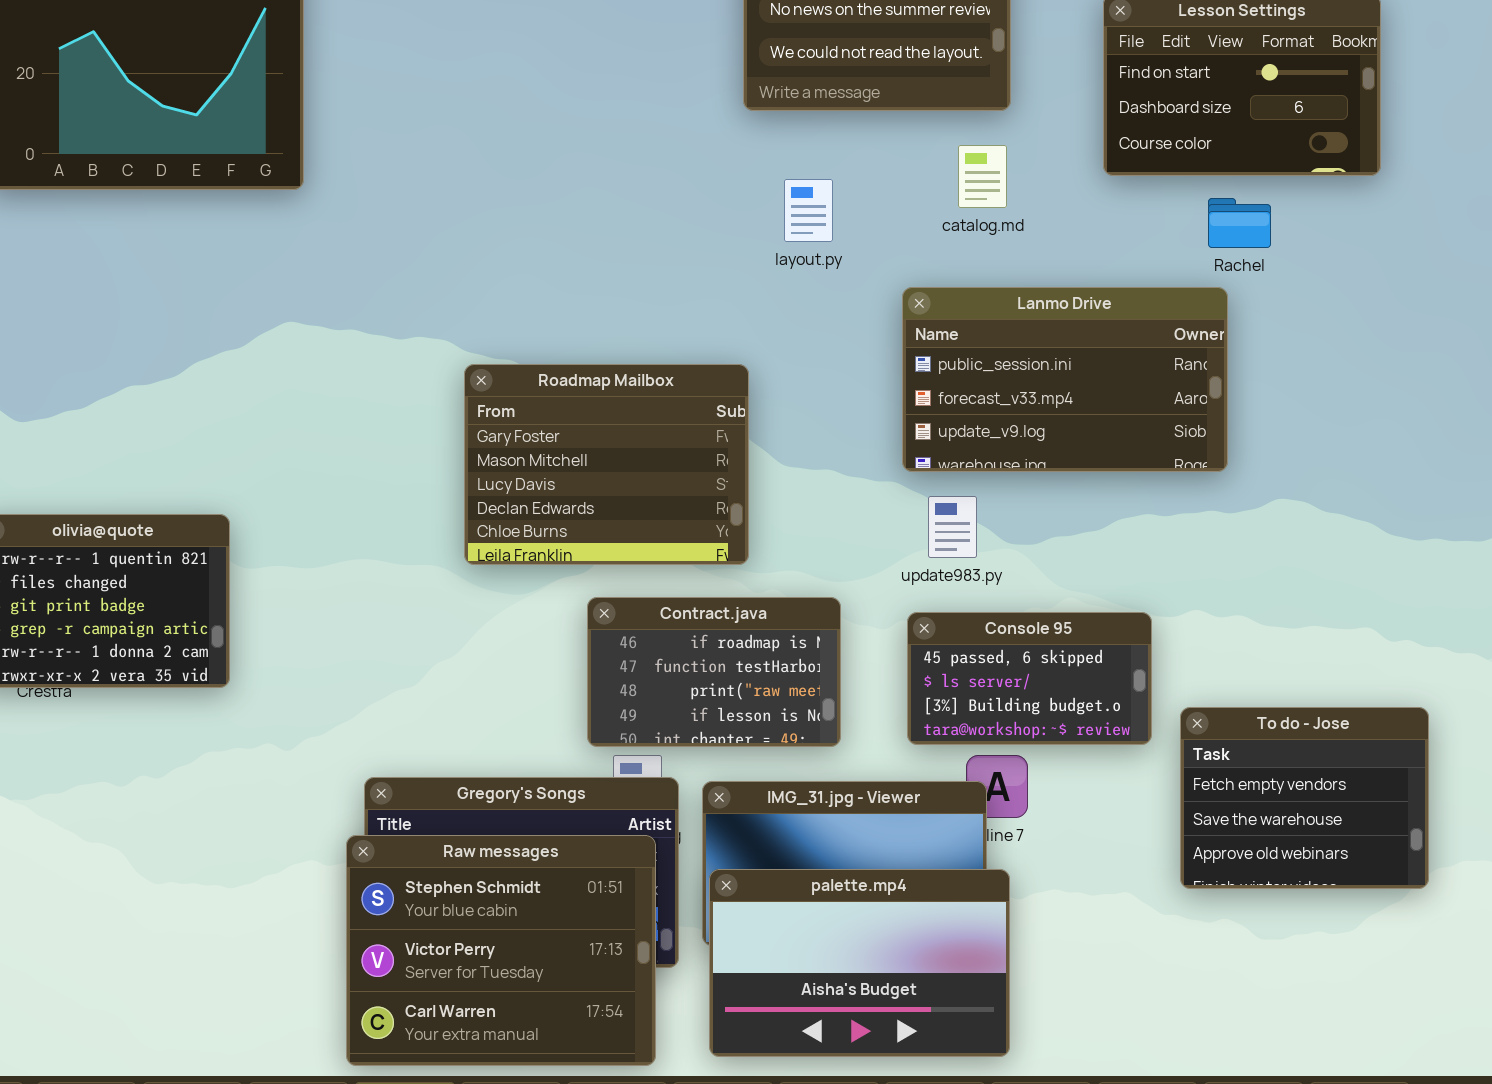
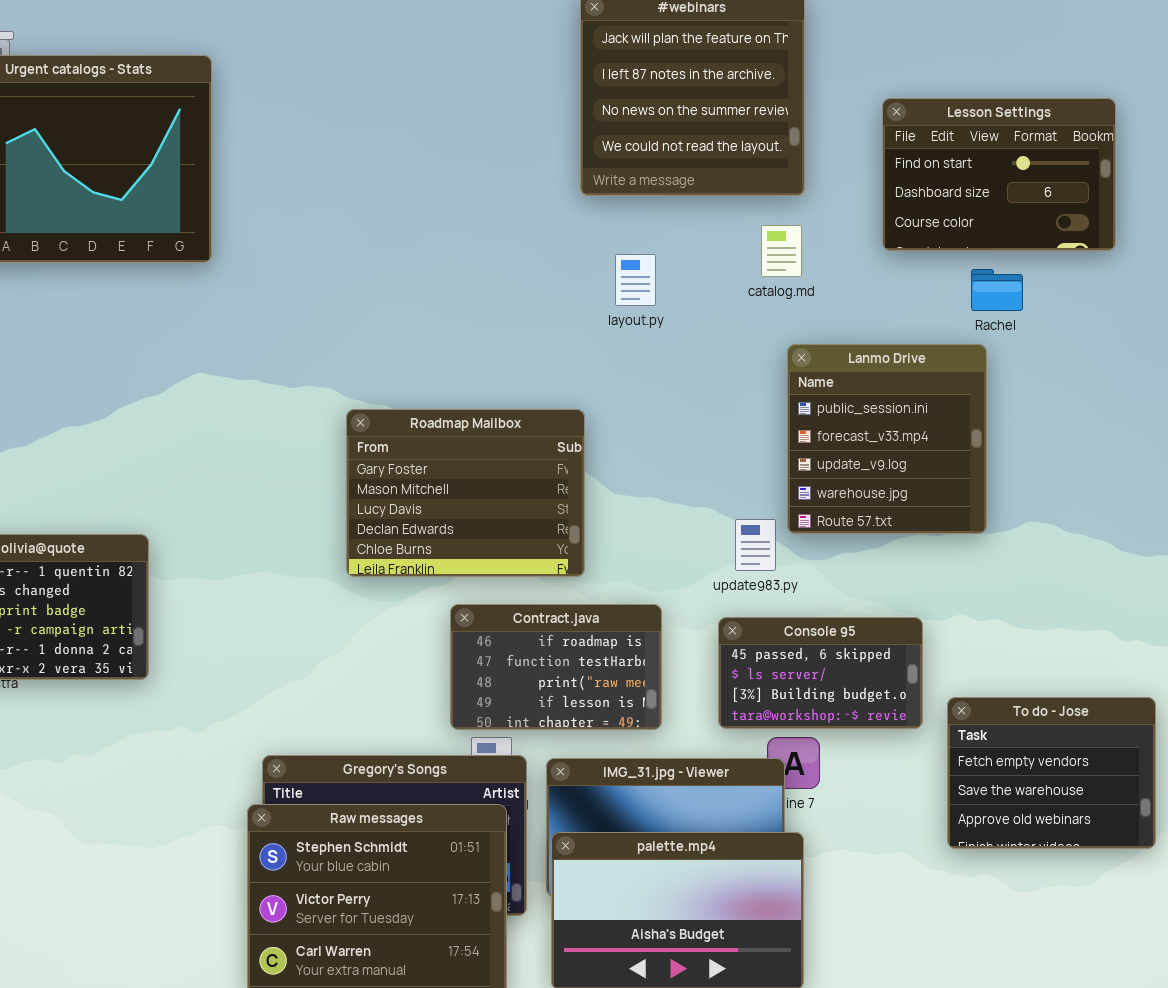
Lanmo Drive: [902,287,1228,472] -> [787,344,987,534], resized

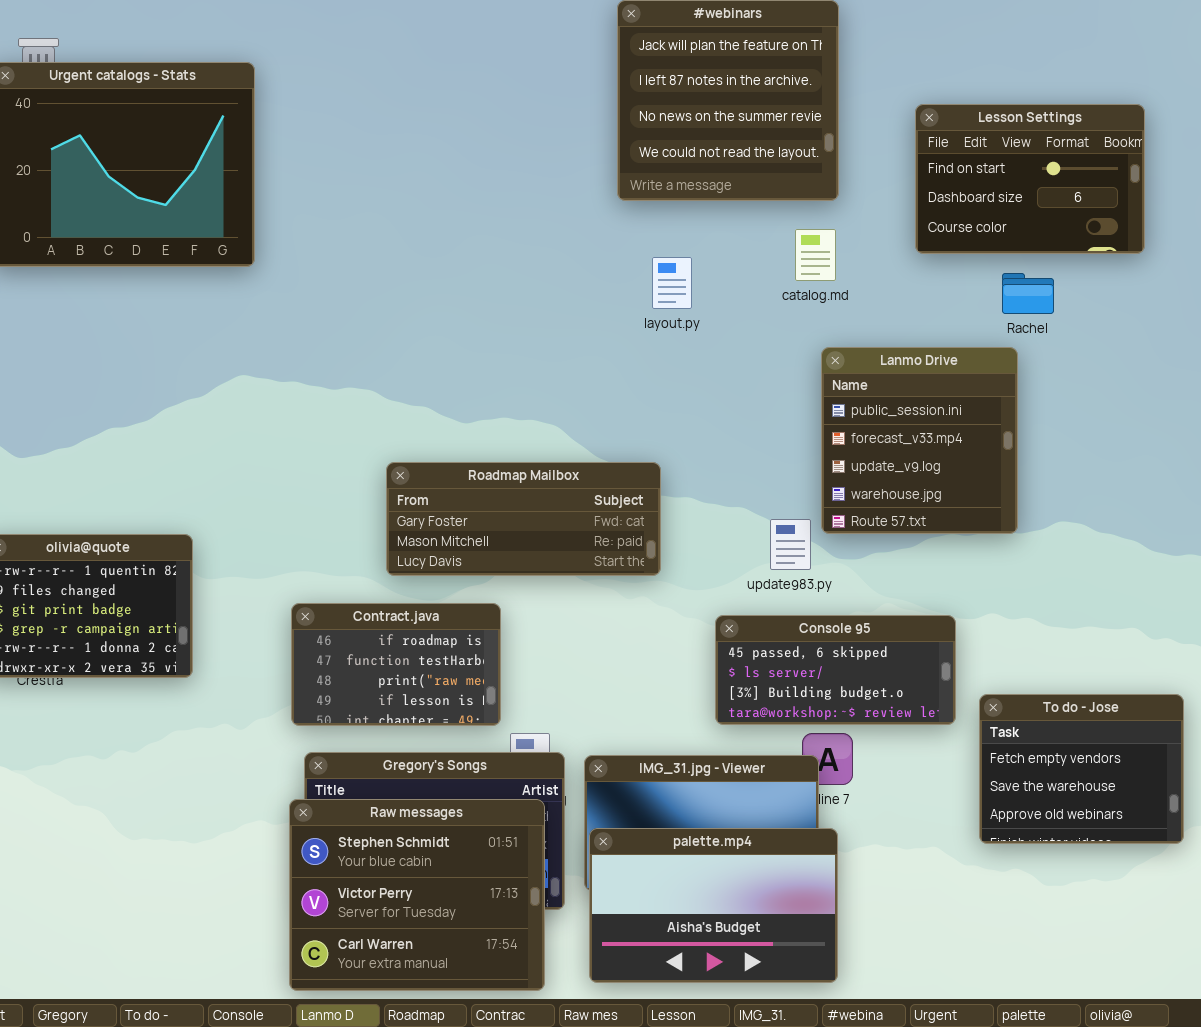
Roadmap Mailbox: [346,409,585,577] -> [386,462,661,576], resized
Contract.java: [450,604,662,730] -> [291,603,501,726], moved
Console 95: [718,617,923,729] -> [715,615,956,725], resized

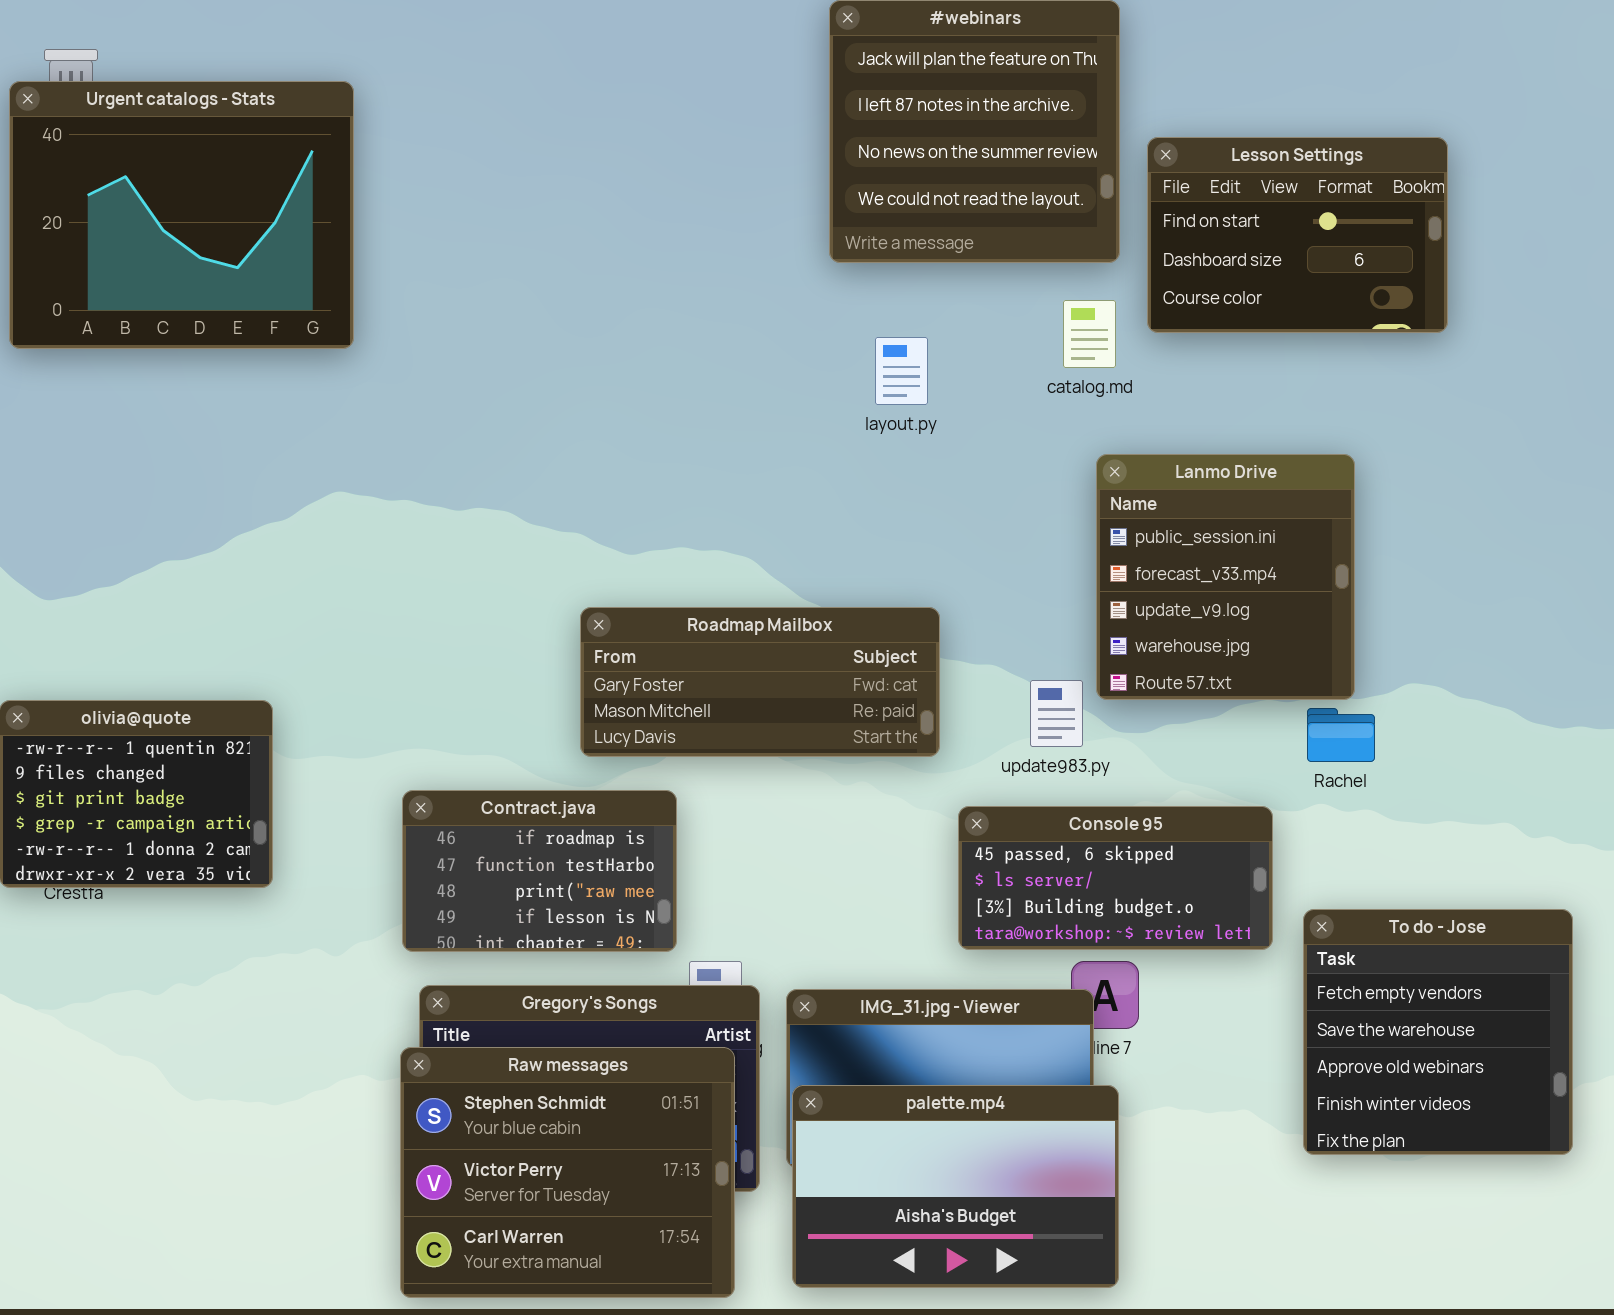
Lesson Settings: [915,104,1145,254] -> [1147,137,1448,333], moved
Rachel: [1002,273,1054,314] -> [1307,708,1375,762], moved
Roadmap Mailbox: [386,462,661,576] -> [580,607,940,757], moved
To do - Jose: [979,694,1184,844] -> [1303,909,1573,1155], resized

